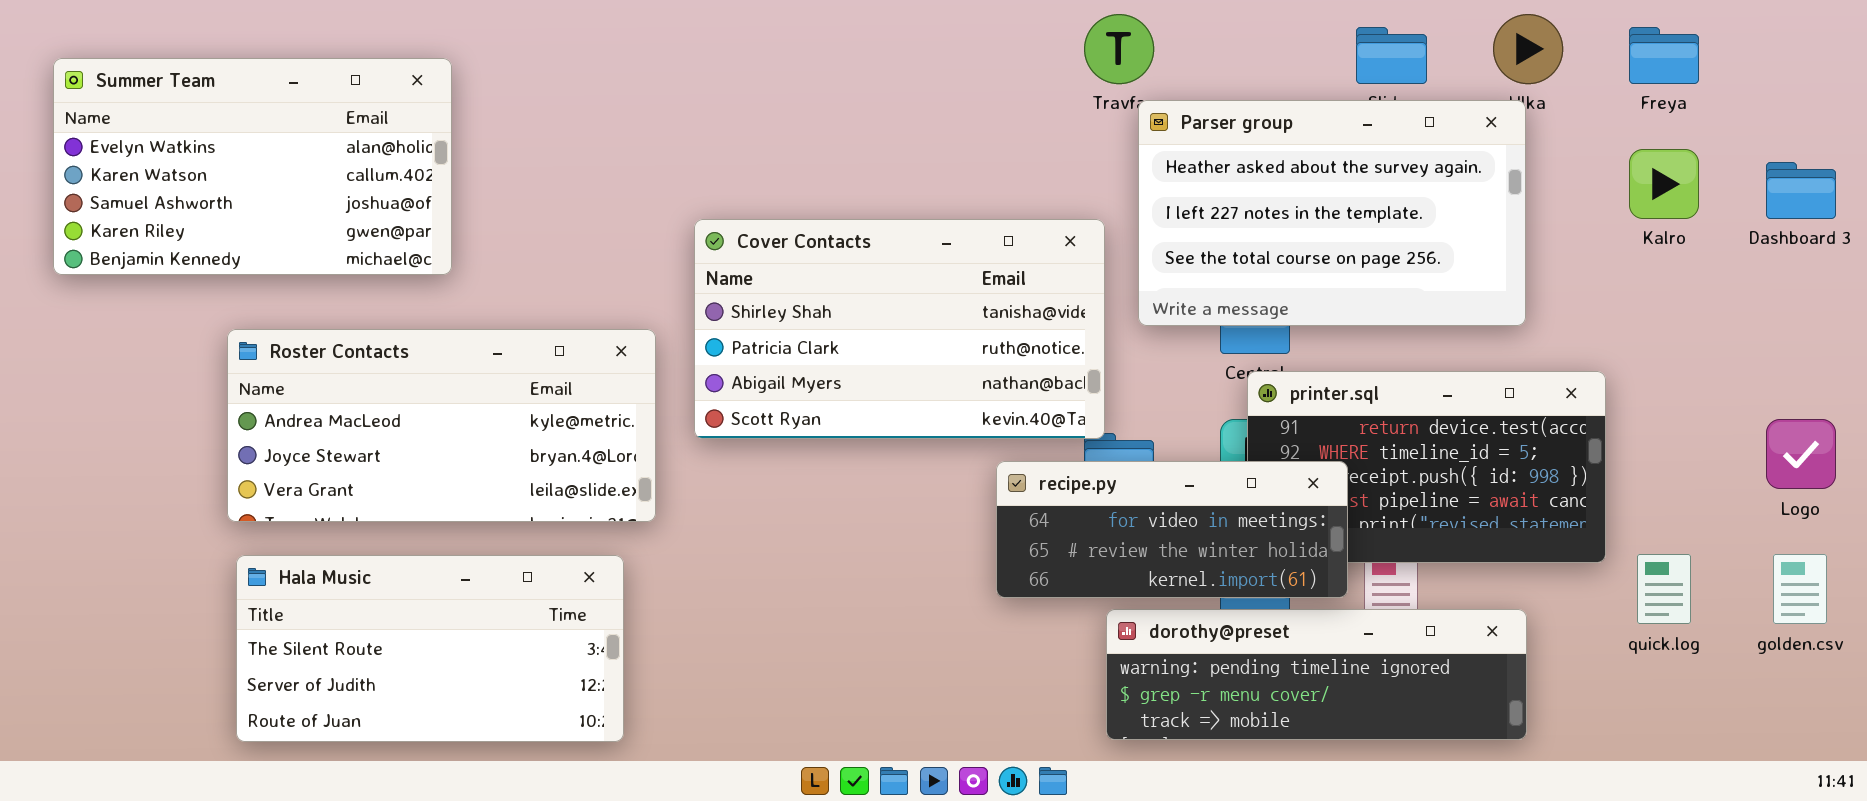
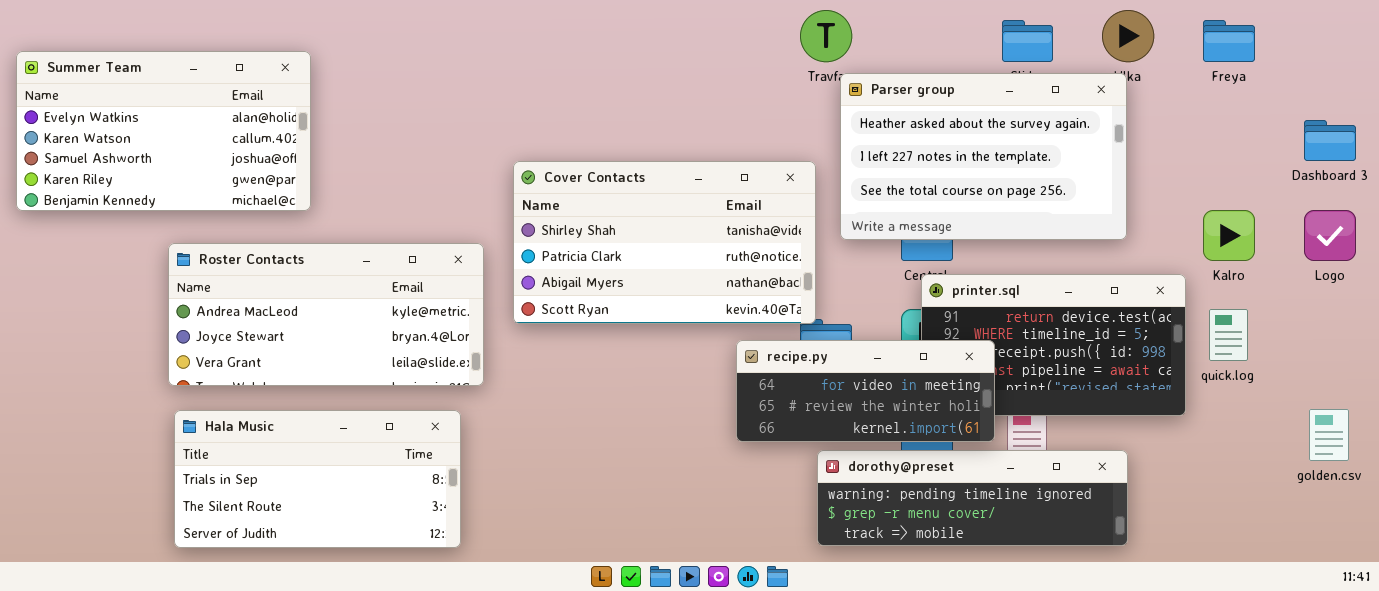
Summer Team: [53,58,452,275] -> [16,51,311,211], moved
Kalro: [1629,149,1699,219] -> [1203,210,1255,261], moved
Logo: [1766,419,1836,489] -> [1304,210,1356,261], moved
quick.log: [1637,554,1691,624] -> [1209,309,1248,361], moved
Hala Music: [236,555,624,742] -> [174,410,461,548], scrolled up 1 row

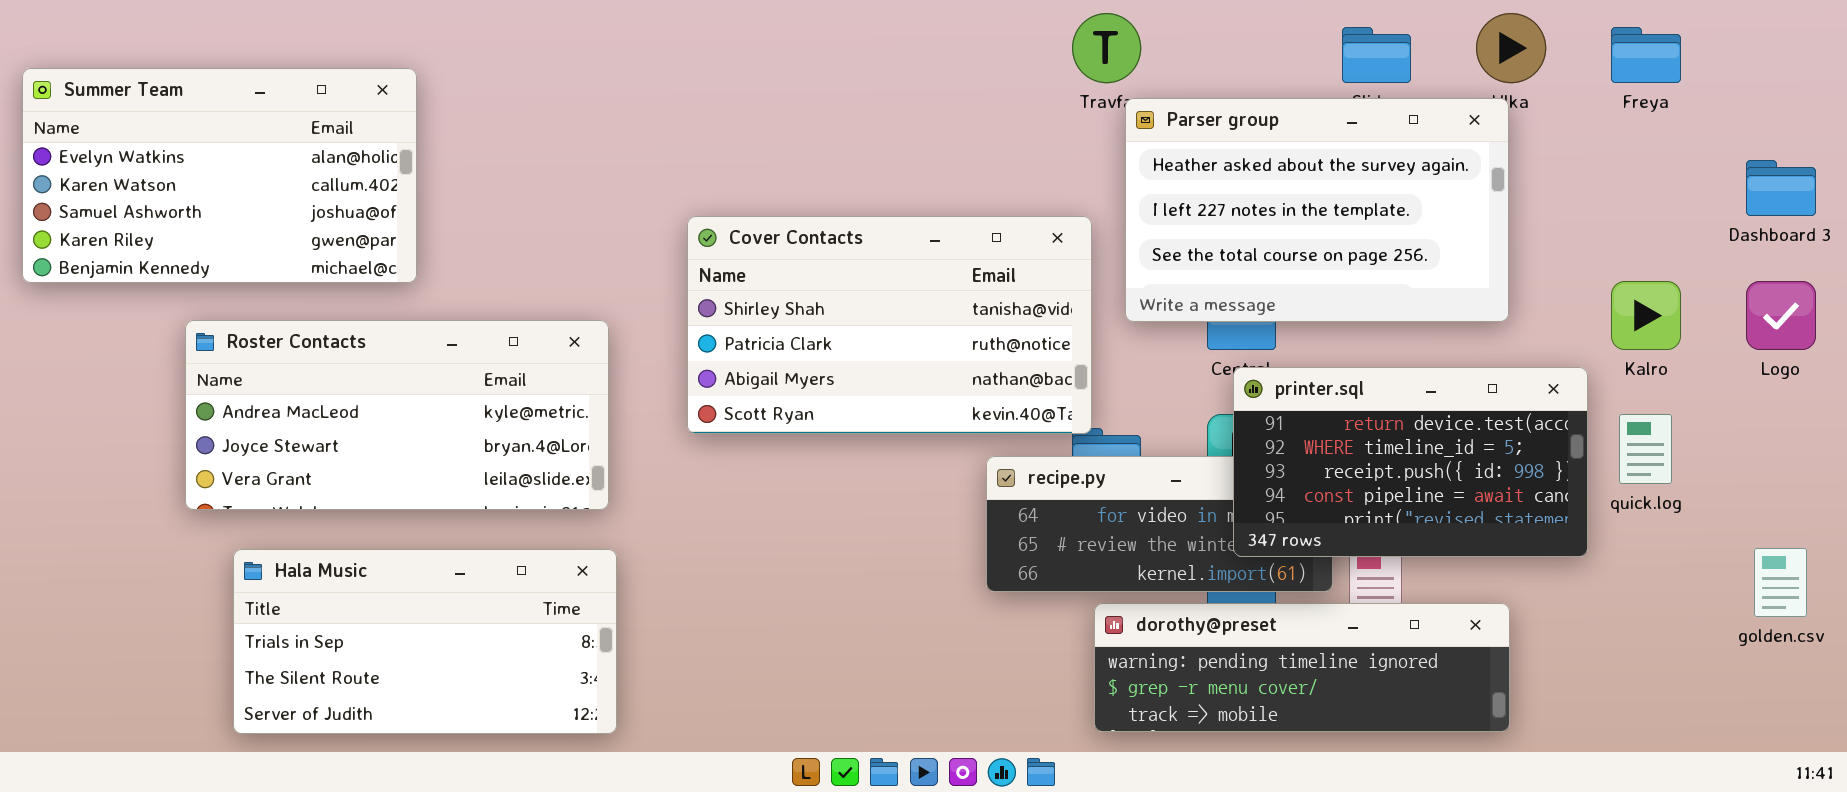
Roster Contacts: [168,243,484,386] -> [185,320,609,510], moved
printer.sql: [921,274,1186,416] -> [1233,367,1588,557], raised

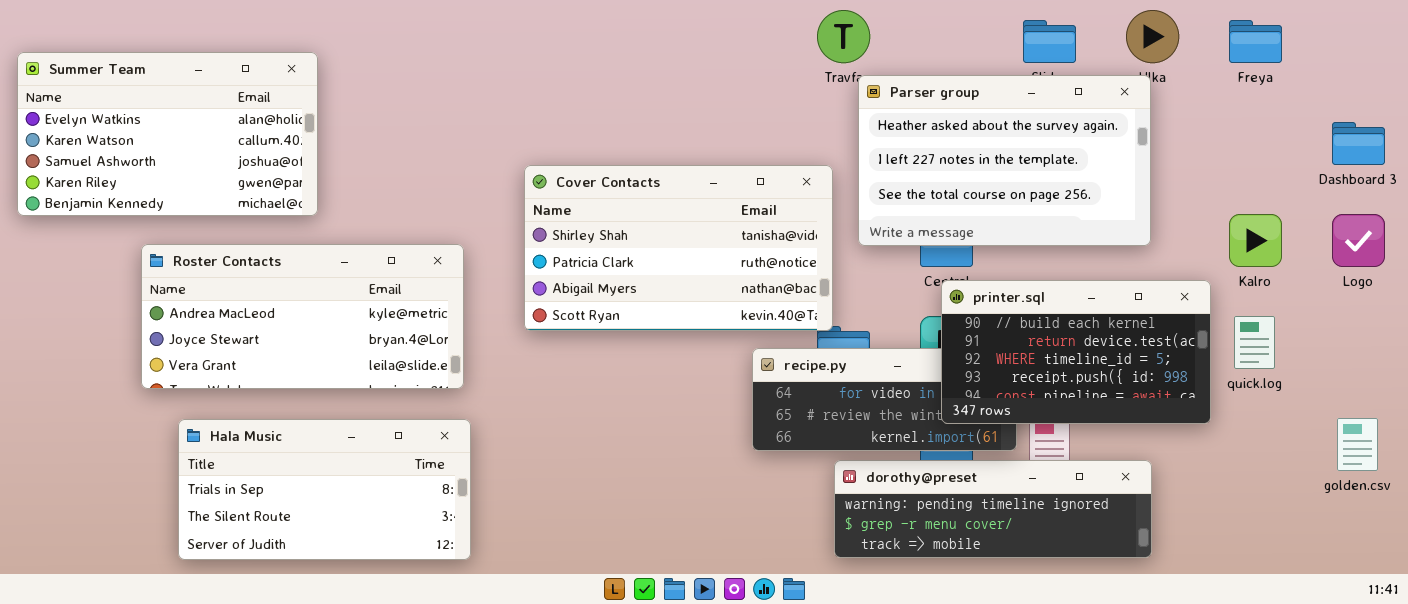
printer.sql: [1233,367,1588,557] -> [941,280,1211,424], scrolled up 1 row

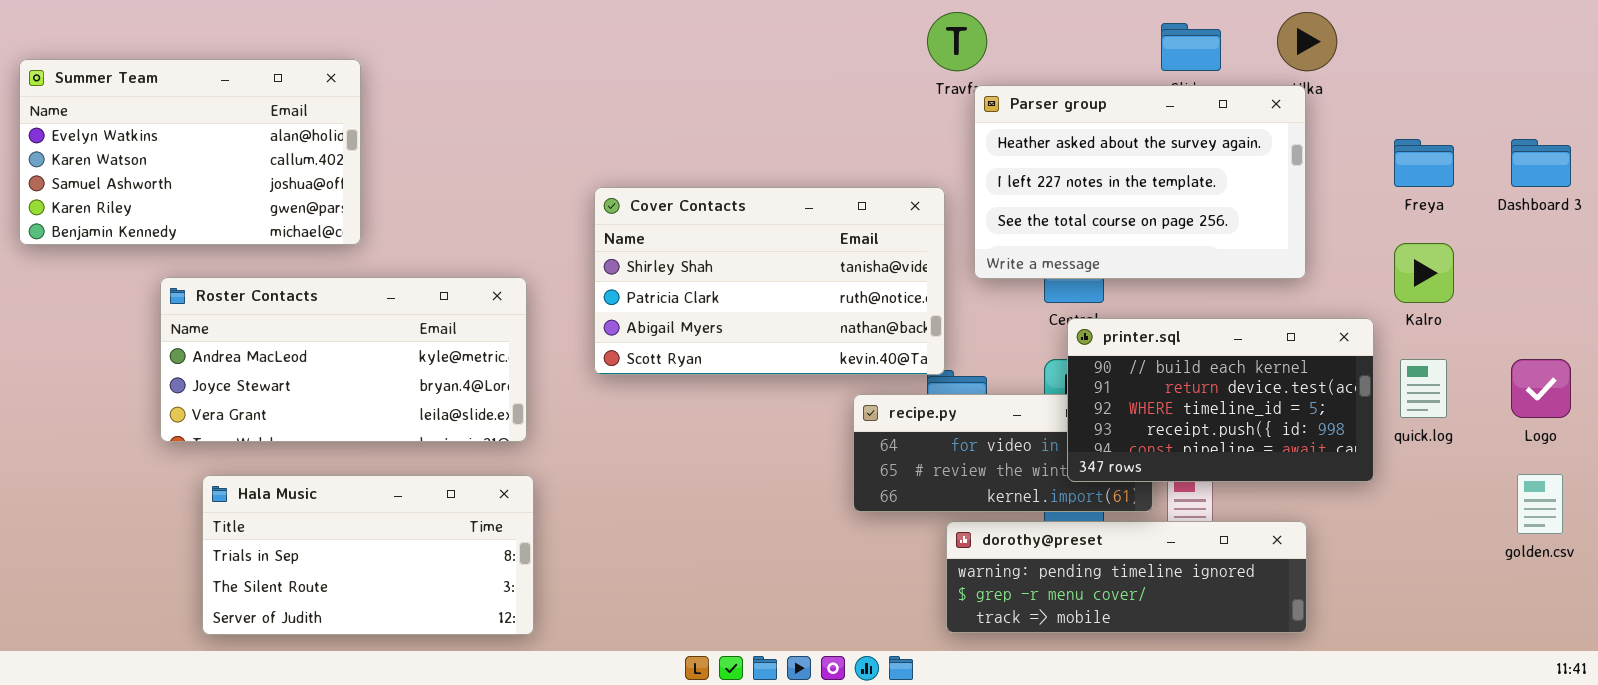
Freya: [1229,20,1282,63] -> [1394,139,1454,187], moved
Logo: [1332,214,1385,267] -> [1511,359,1571,418], moved

